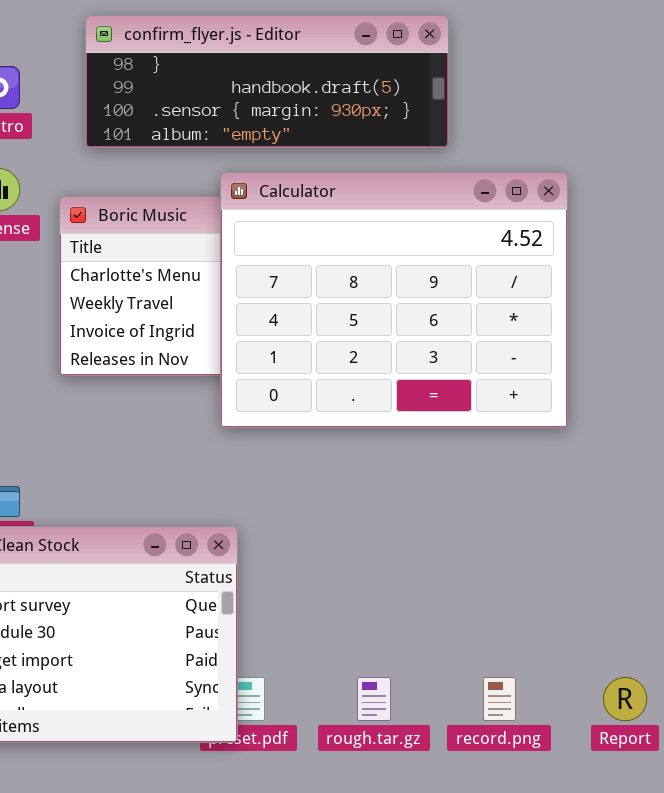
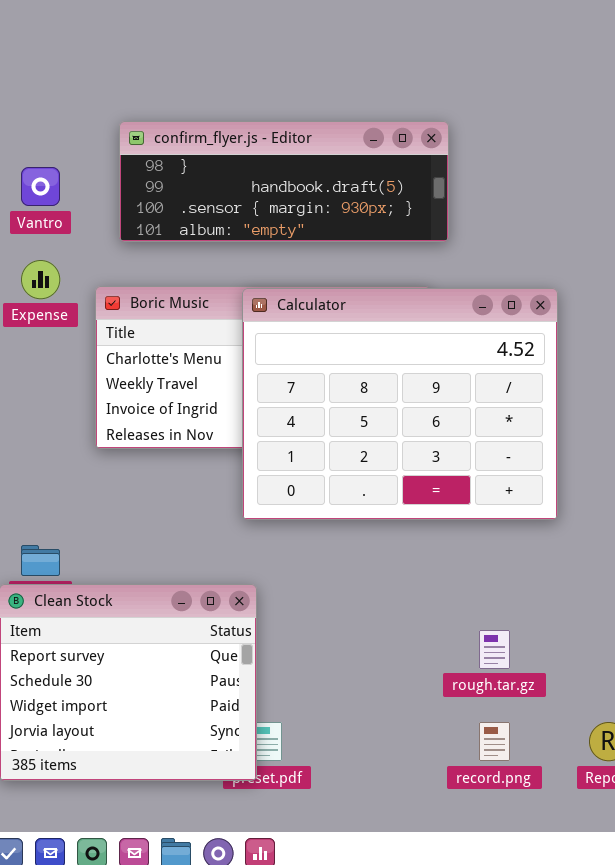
Calculator: [220,172,568,428] -> [242,288,558,520], moved
rough.tar.gz: [357,677,391,721] -> [479,630,510,669], moved

